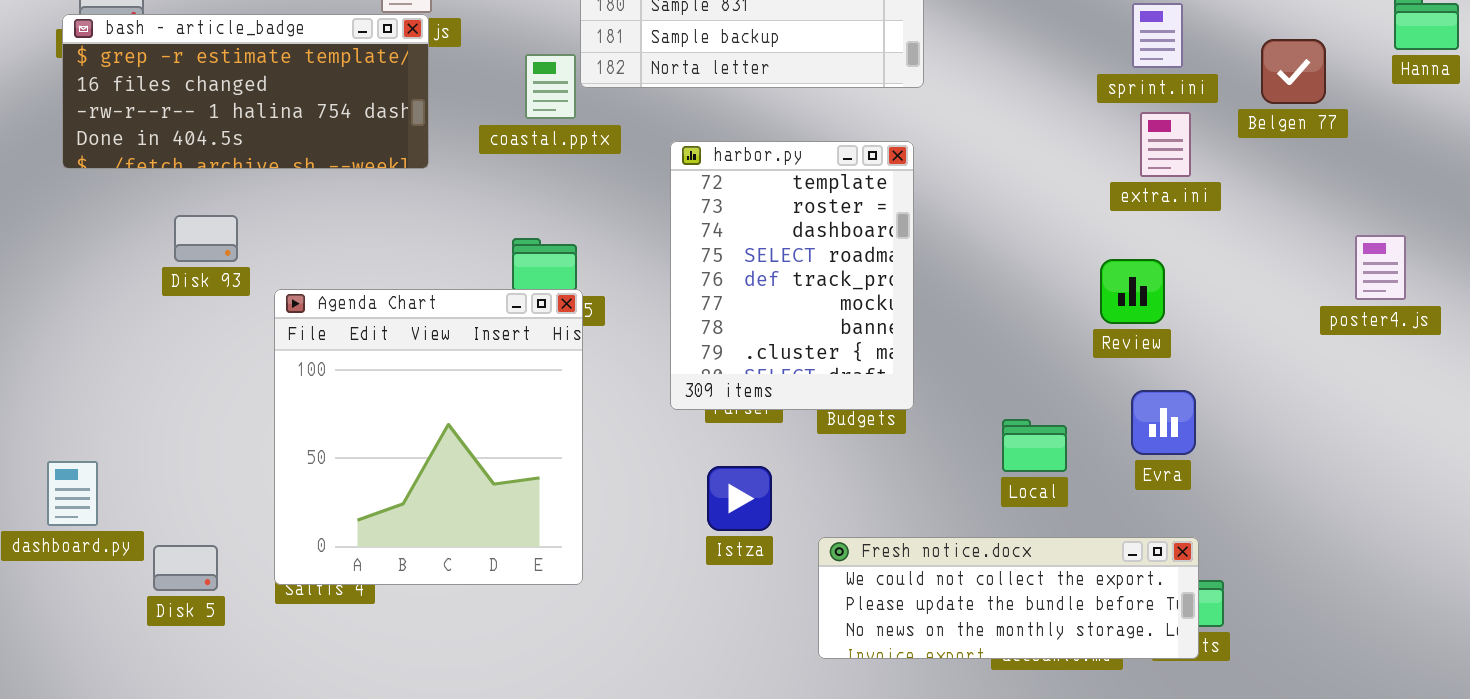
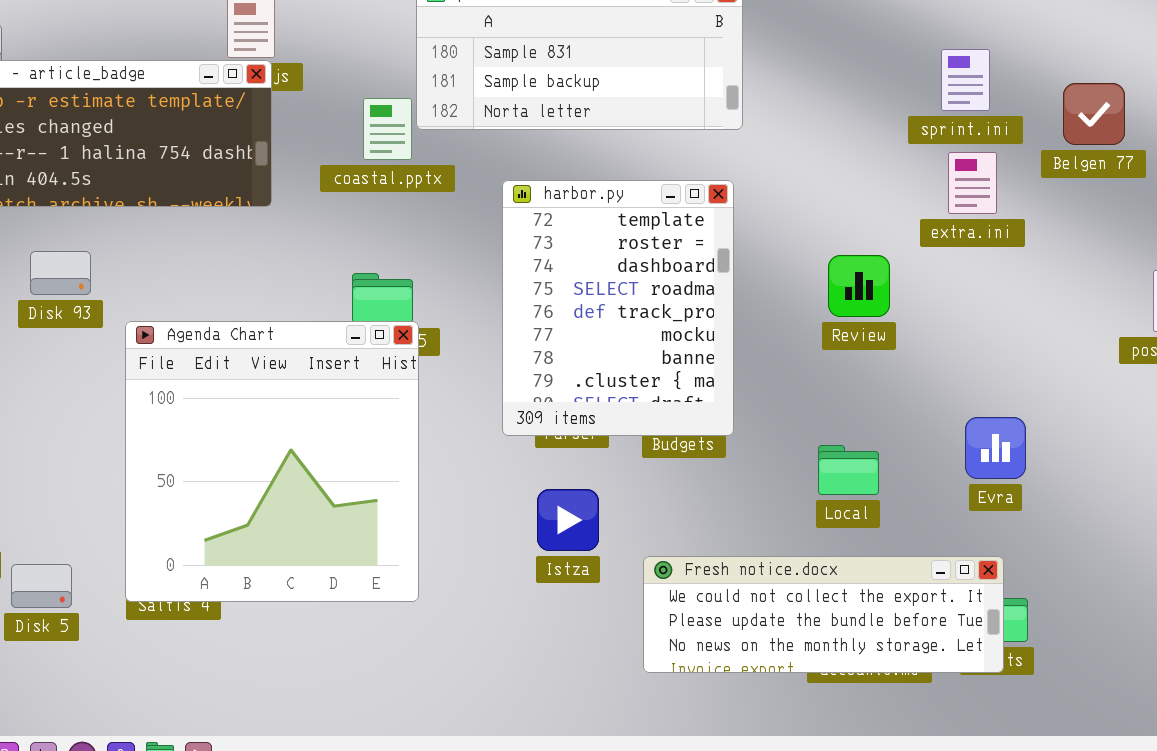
Review: [1100,259,1165,324] -> [828,255,890,317], moved
Evra: [1131,390,1196,455] -> [965,417,1026,479], moved

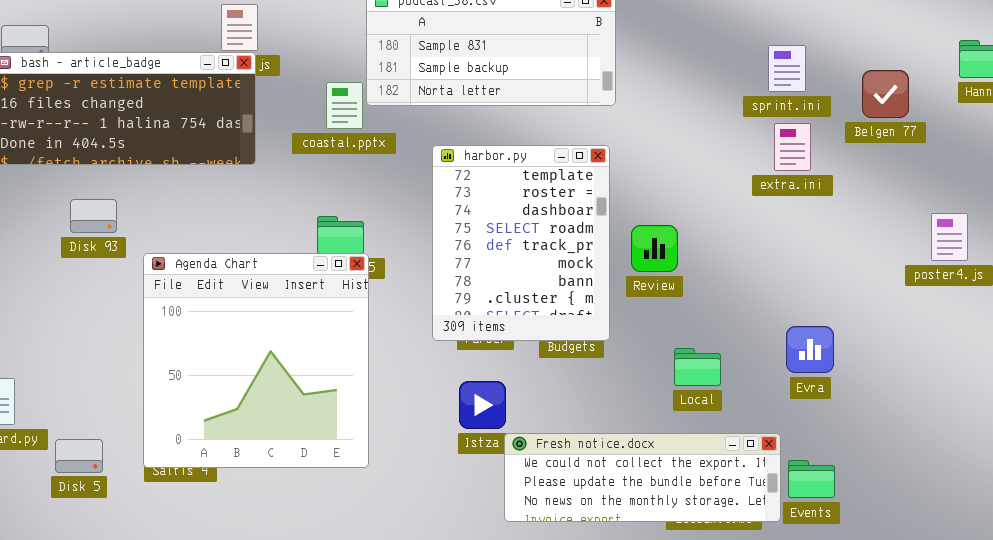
Review: [828,255,890,317] -> [631,225,678,272], moved
Fresh notice.docx: [643,556,1004,673] -> [504,433,781,522], moved

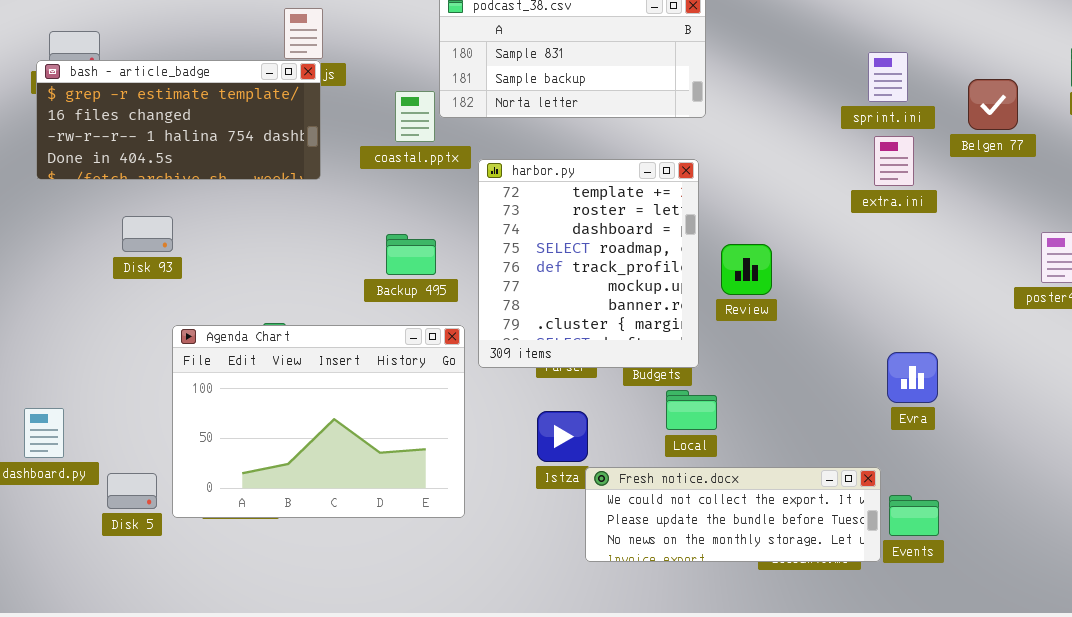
harbor.py: [432,145,610,341] -> [478,159,699,368], resized
Agenda Chart: [143,253,369,468] -> [172,325,465,518], moved, resized
Local: [674,348,721,386] -> [666,390,717,430], moved

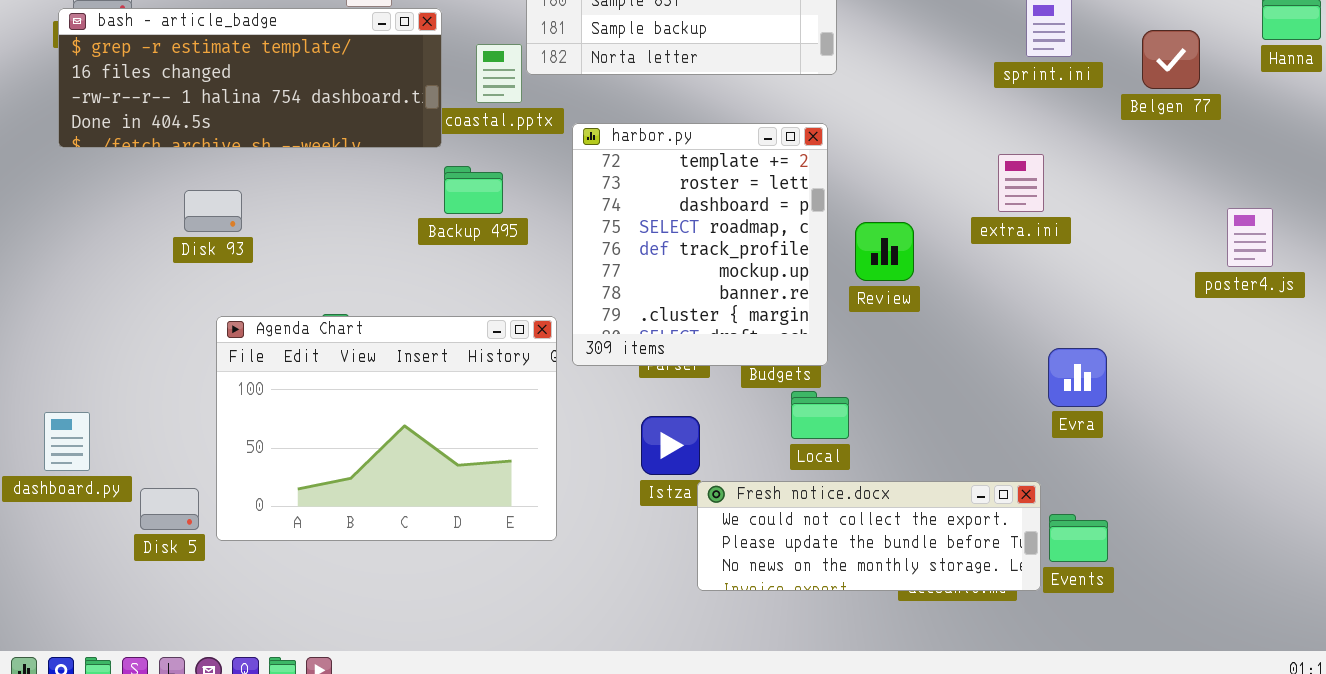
bash - article_badge: [36,60,321,180] -> [58,8,442,148], resized
extra.ini: [874,136,914,186] -> [998,154,1044,212], moved
Disk 93: [122,216,173,252] -> [184,190,242,232], moved
Backup 495: [386,234,436,275] -> [444,166,503,214], moved

